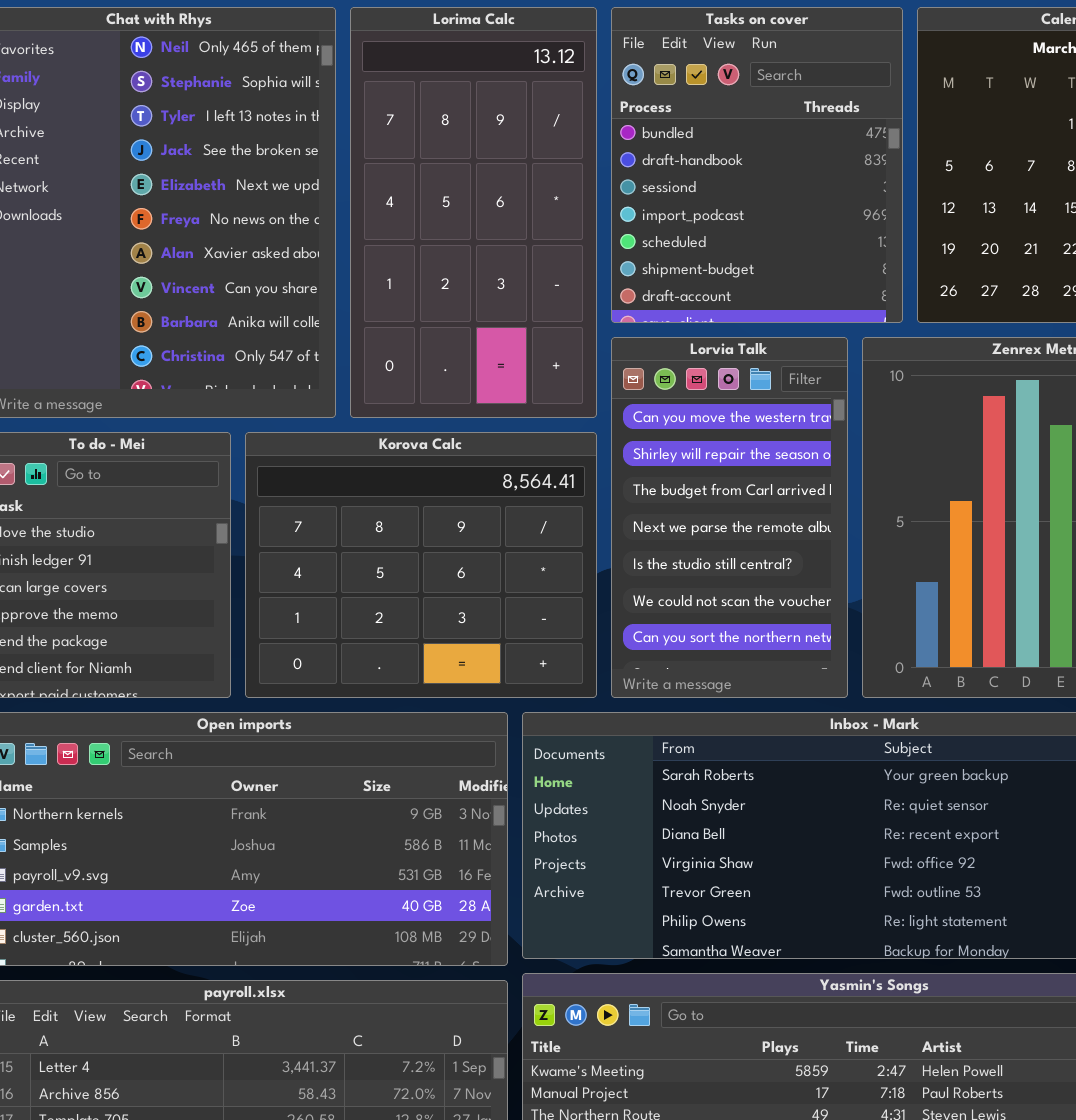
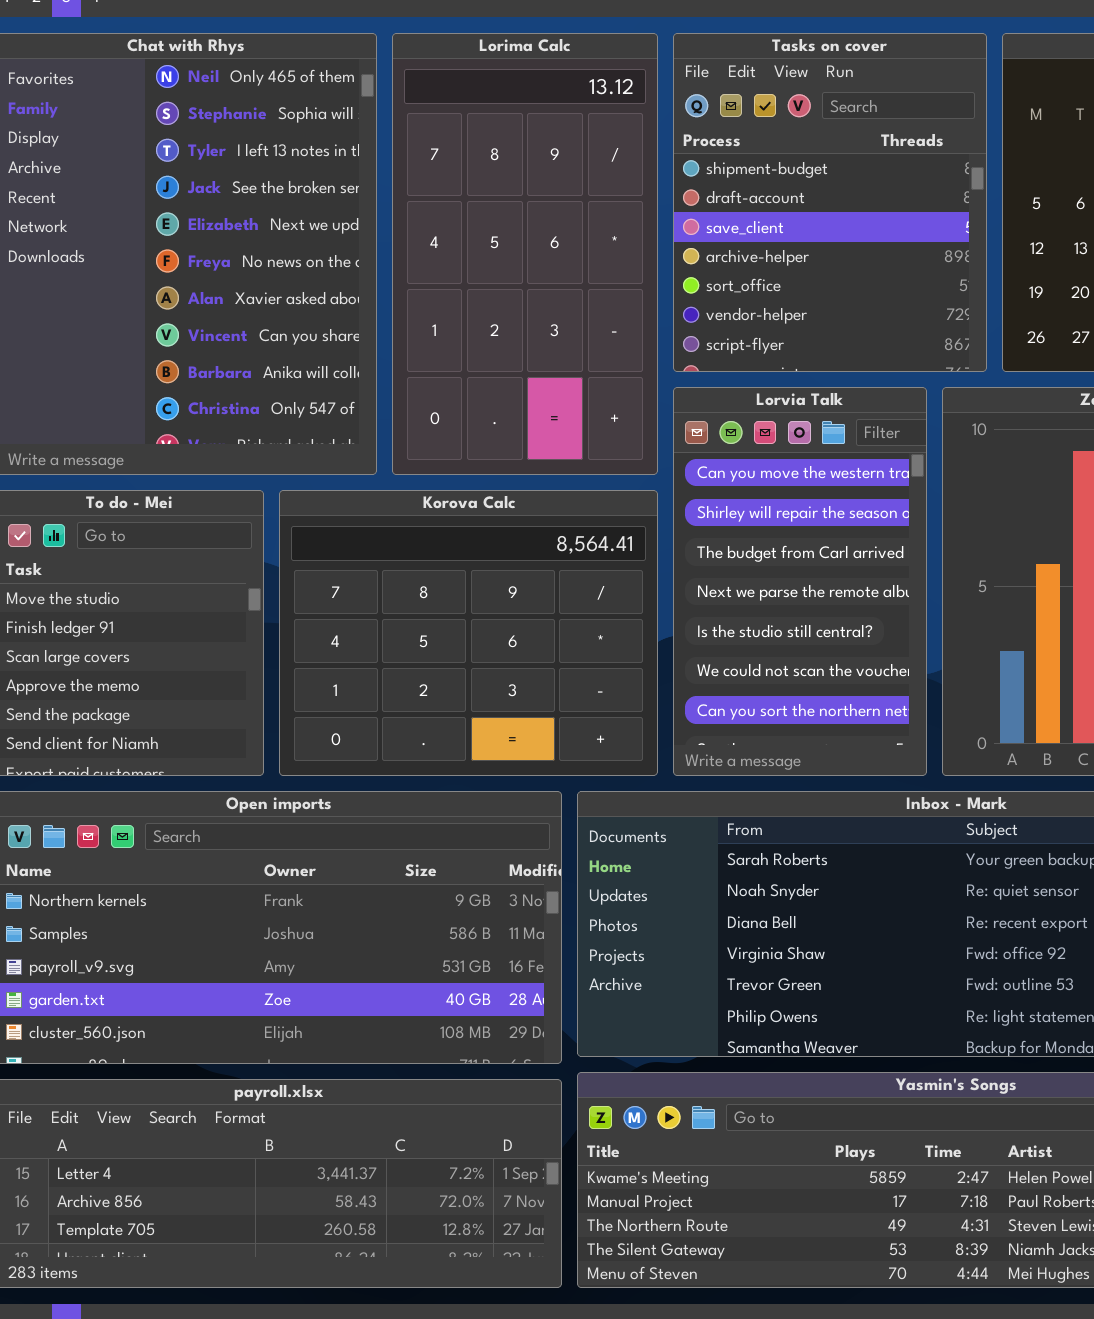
Tasks on cover: [611,7,903,323] -> [673,33,987,372], scrolled down 5 rows

